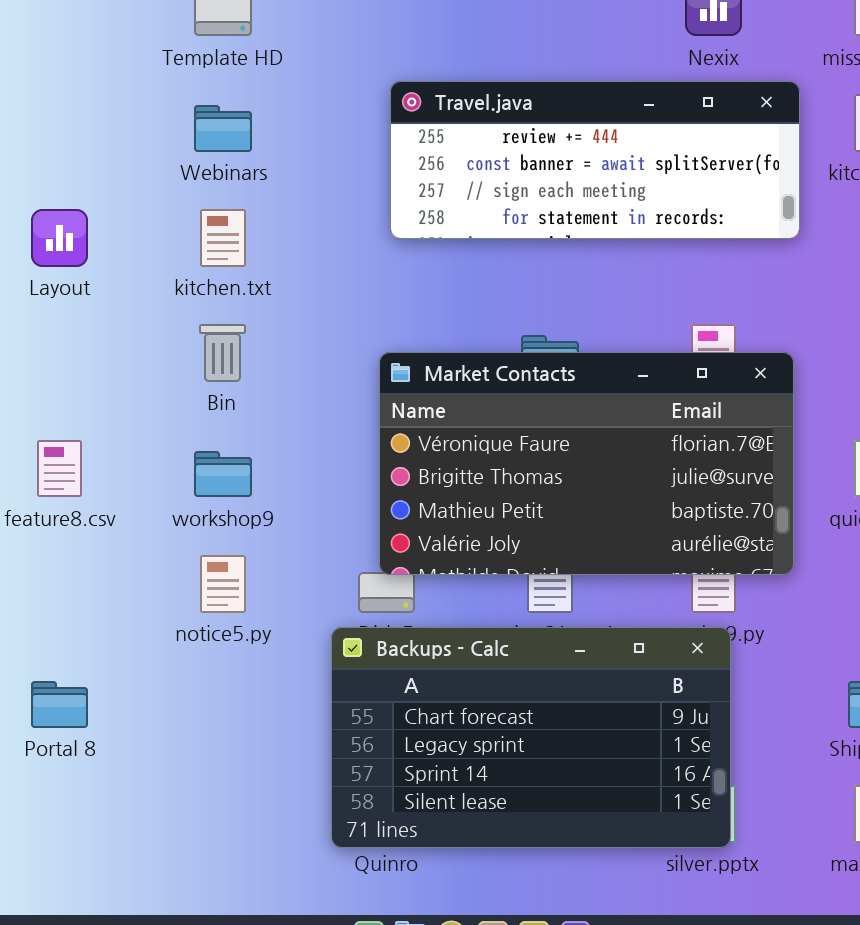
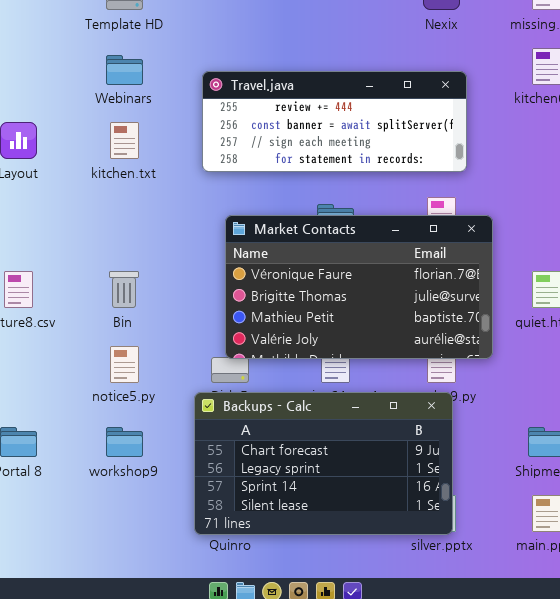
Travel.java: [390,81,800,239] -> [202,71,467,172], moved
Bin: [199,324,246,382] -> [109,271,139,308], moved
workshop9: [194,451,252,497] -> [106,427,143,457], moved

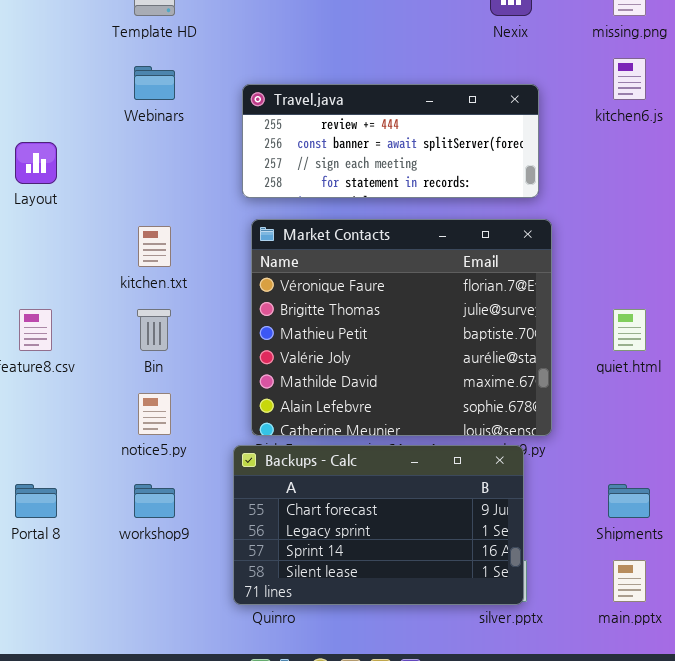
kitchen.txt: [110,122,139,159] -> [138,226,171,267], moved
Market Contacts: [225,215,493,359] -> [251,219,552,436], moved, resized

